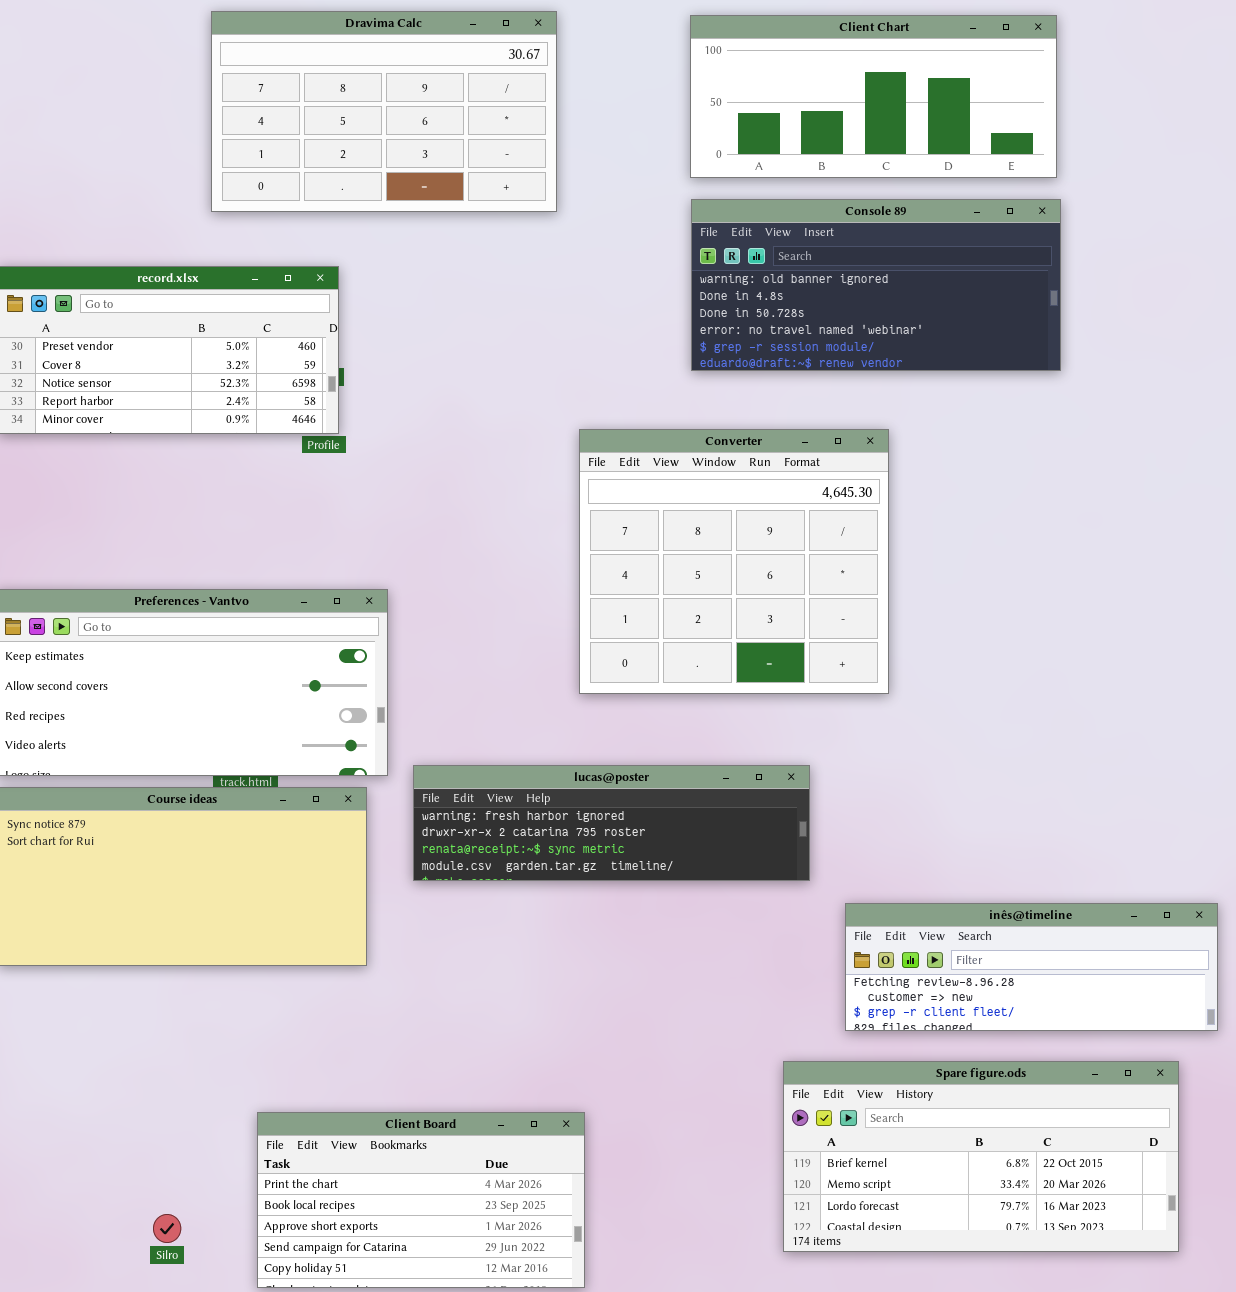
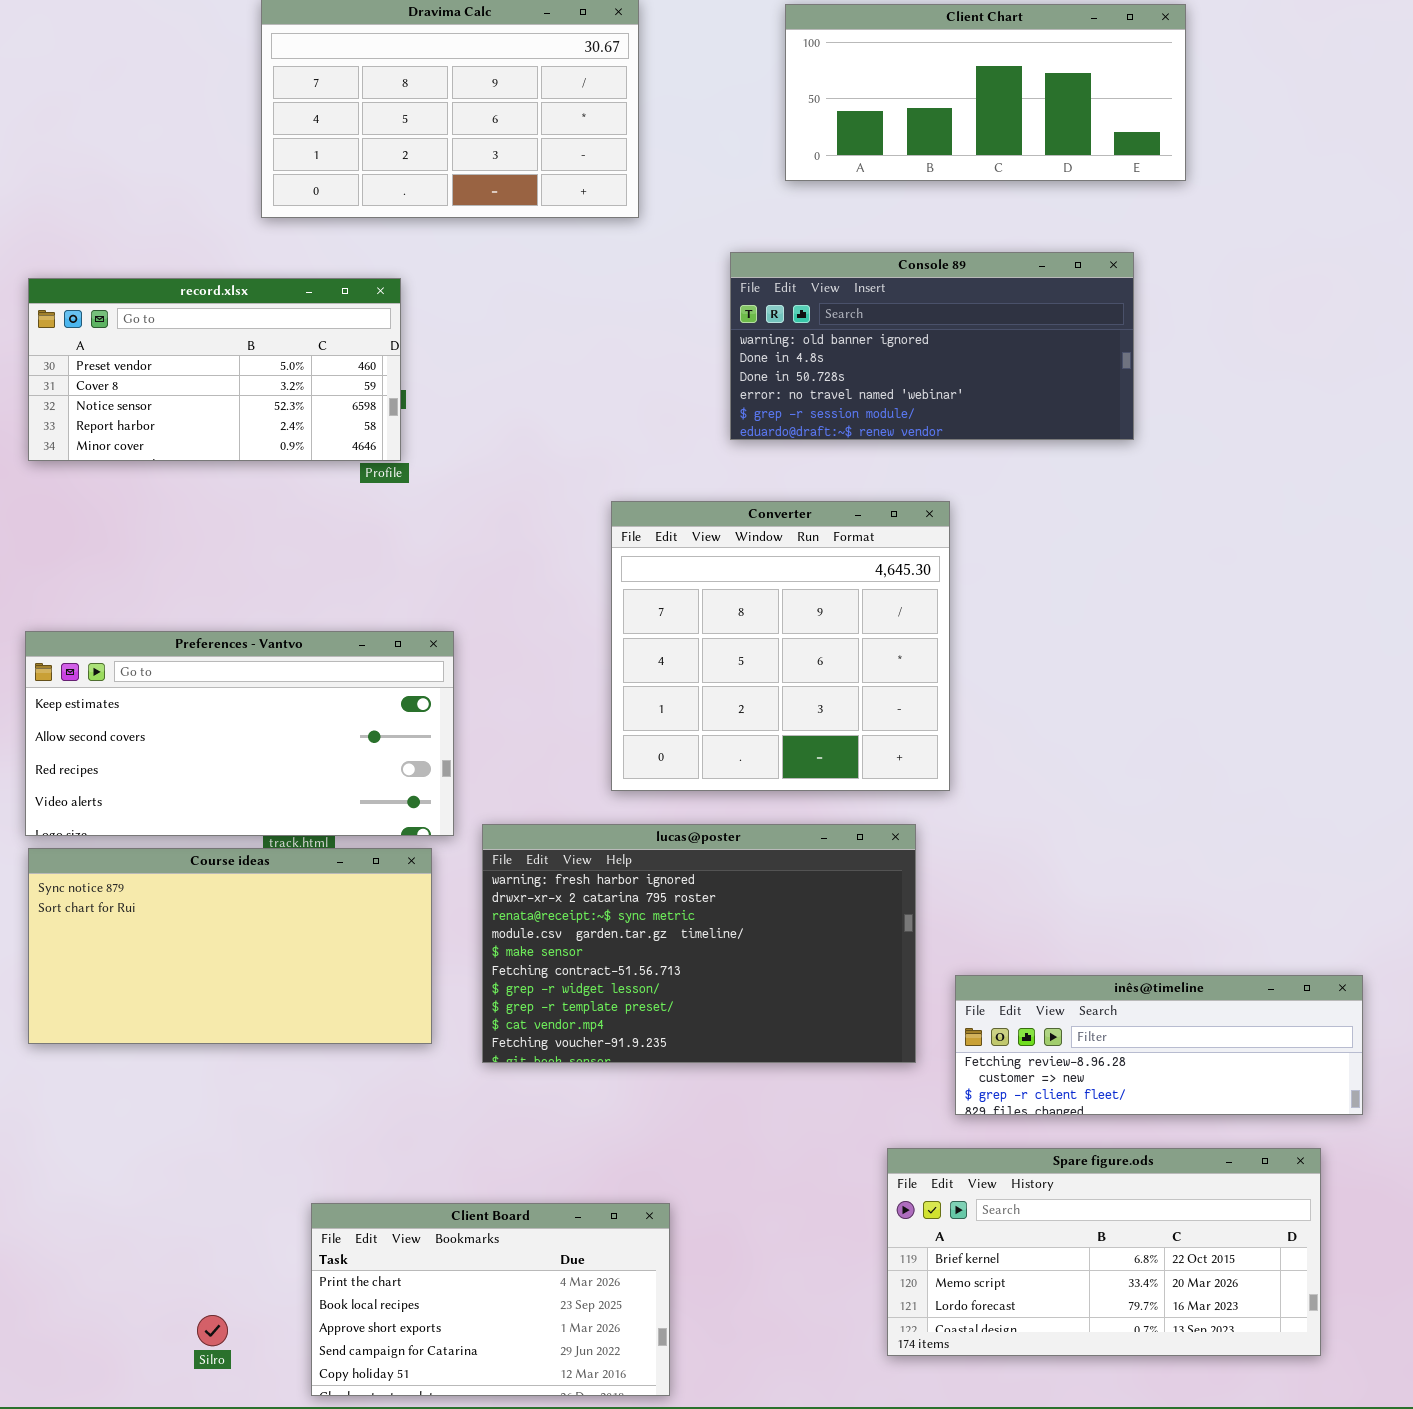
Console 89: [691,199,1061,371] -> [730,252,1134,440], moved
Converter: [579,429,889,694] -> [611,501,950,791], moved
lucas@poster: [413,765,810,881] -> [482,824,916,1063], resized

